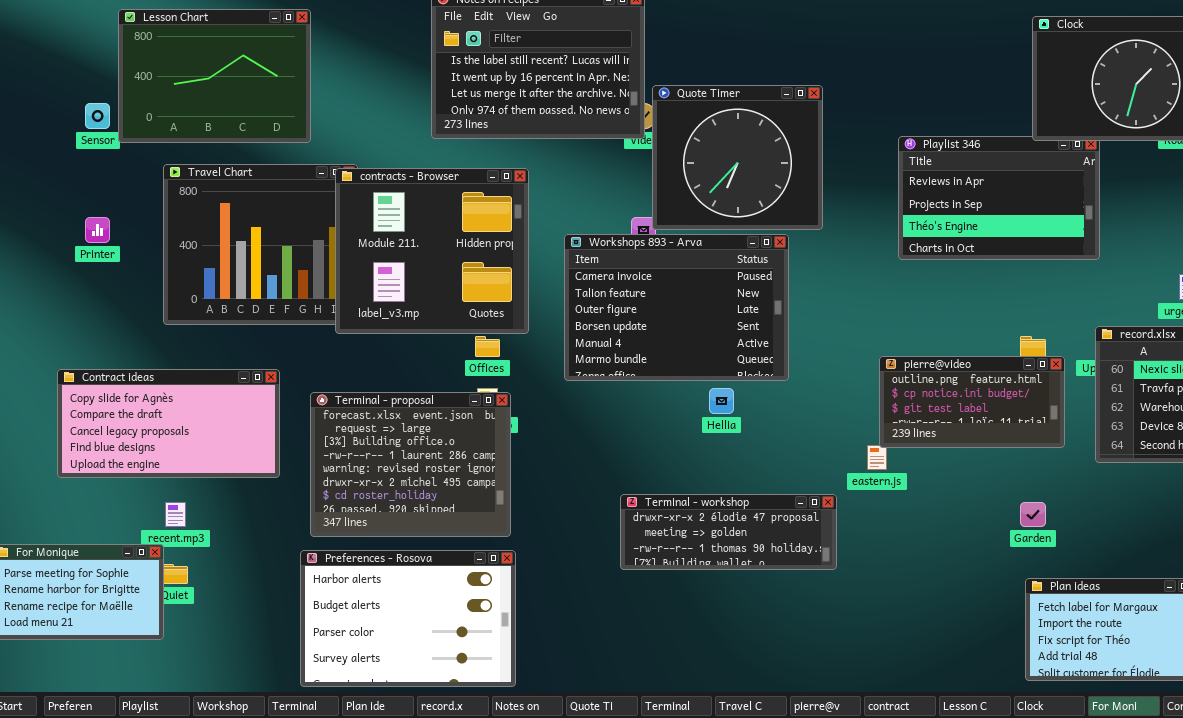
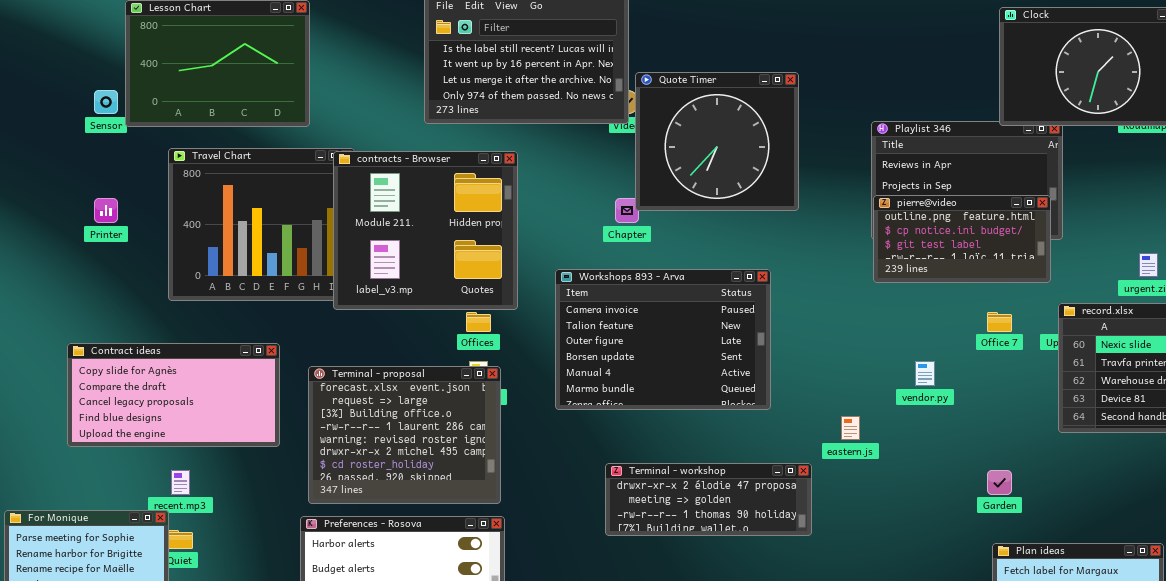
Workshops 893 - Arva: [564,234,789,381] -> [555,269,771,410], moved
pierre@video: [879,356,1065,448] -> [873,195,1051,283], moved

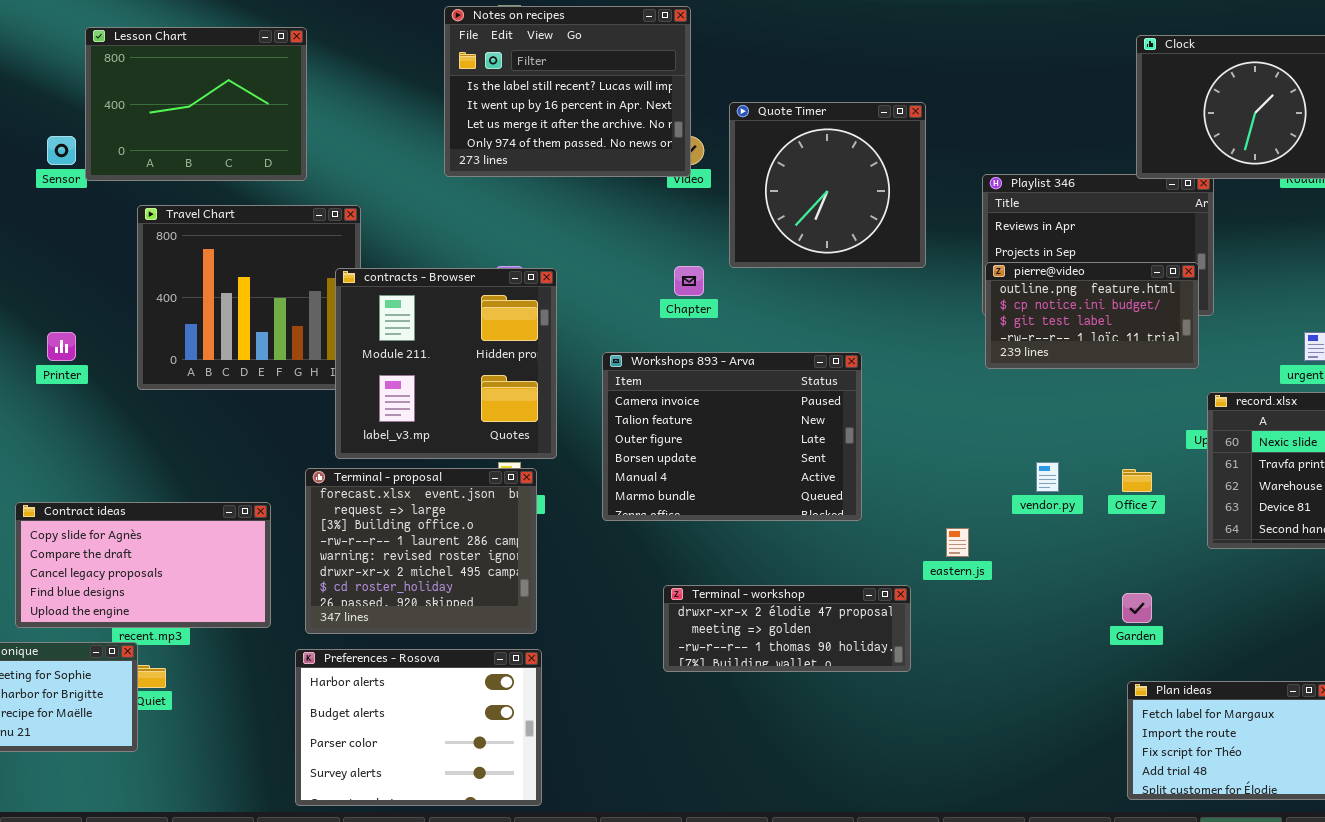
Quote Timer: [635,72,799,211] -> [729,102,926,268], moved
contracts - Browser: [333,151,518,310] -> [335,268,557,459], moved
Printer: [94,198,118,223] -> [47,332,76,361], moved
Office 7: [987,312,1012,332] -> [1122,469,1152,492], moved
Contract ideas: [67,343,280,447] -> [15,502,271,628], moved

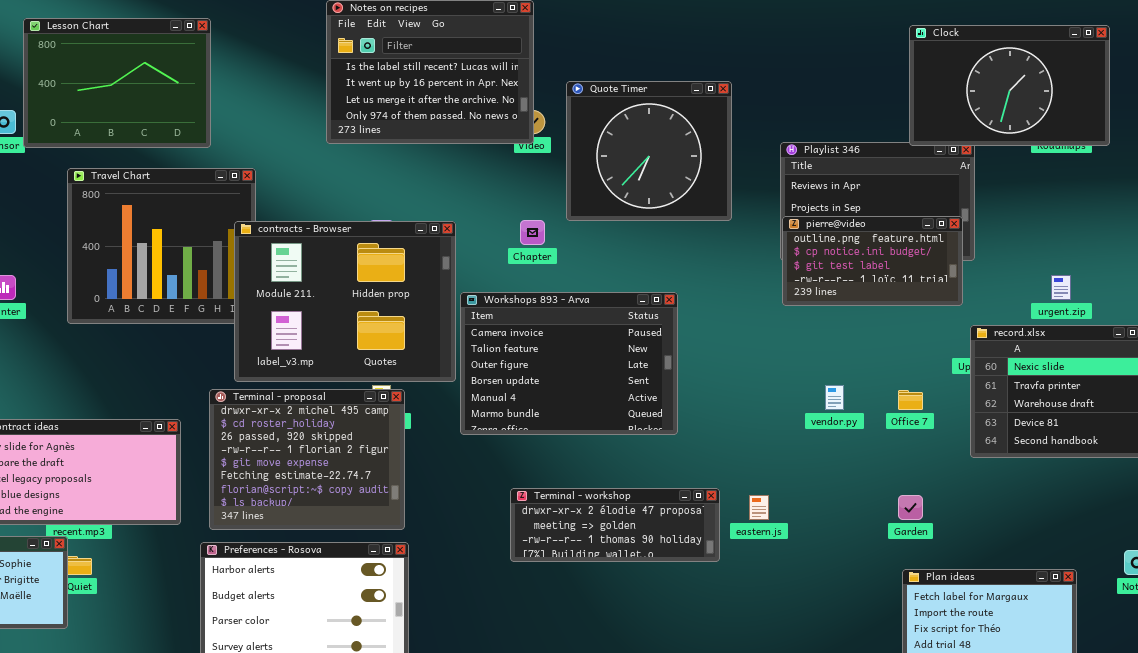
contracts - Browser: [335,268,557,459] -> [234,221,456,382], resized
Terminal - proposal: [305,468,537,634] -> [209,389,405,530], scrolled down 5 rows
eastern.js: [946,528,969,557] -> [749,495,769,520], moved

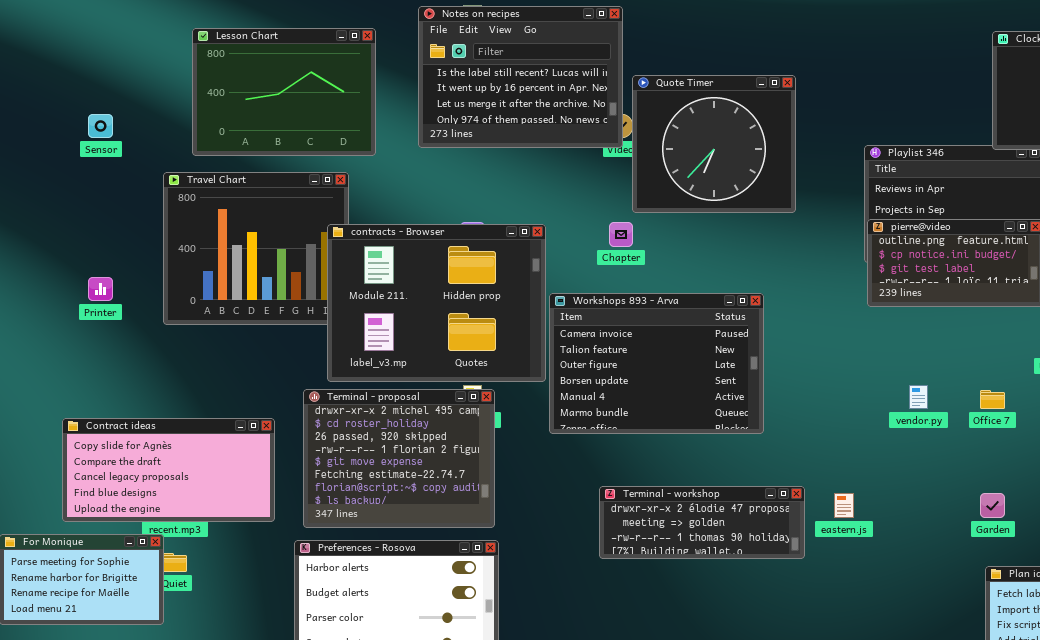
Lesson Chart: [23,18,211,148] -> [192,28,376,156], moved
Quote Timer: [566,81,732,221] -> [632,75,796,213], moved

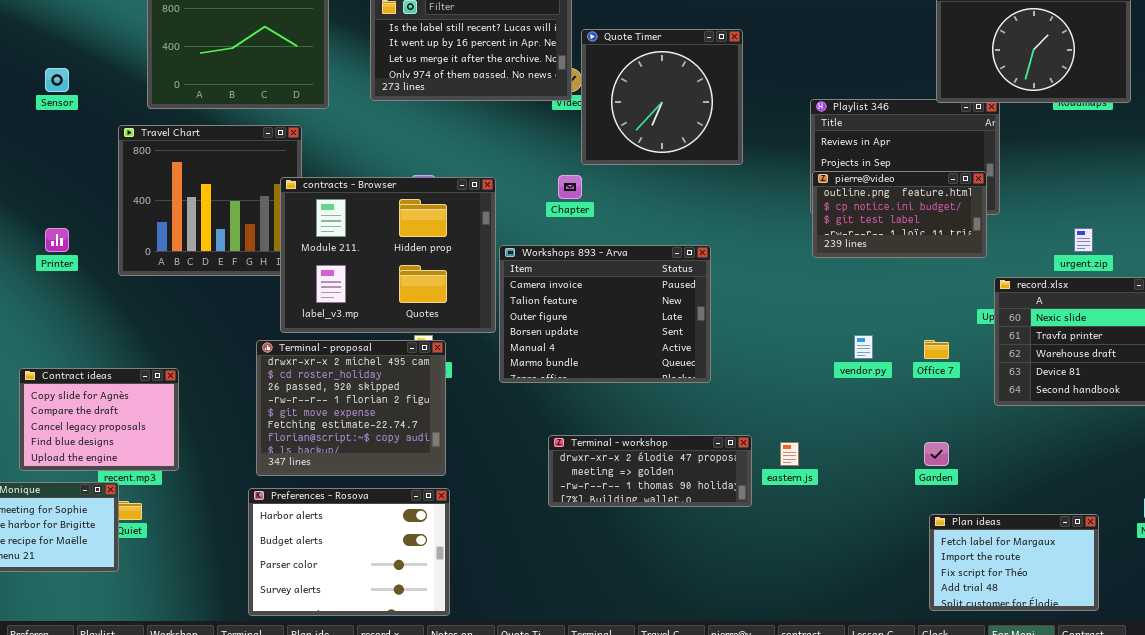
Contract ideas: [62,418,275,522] -> [19,368,179,471], resized

